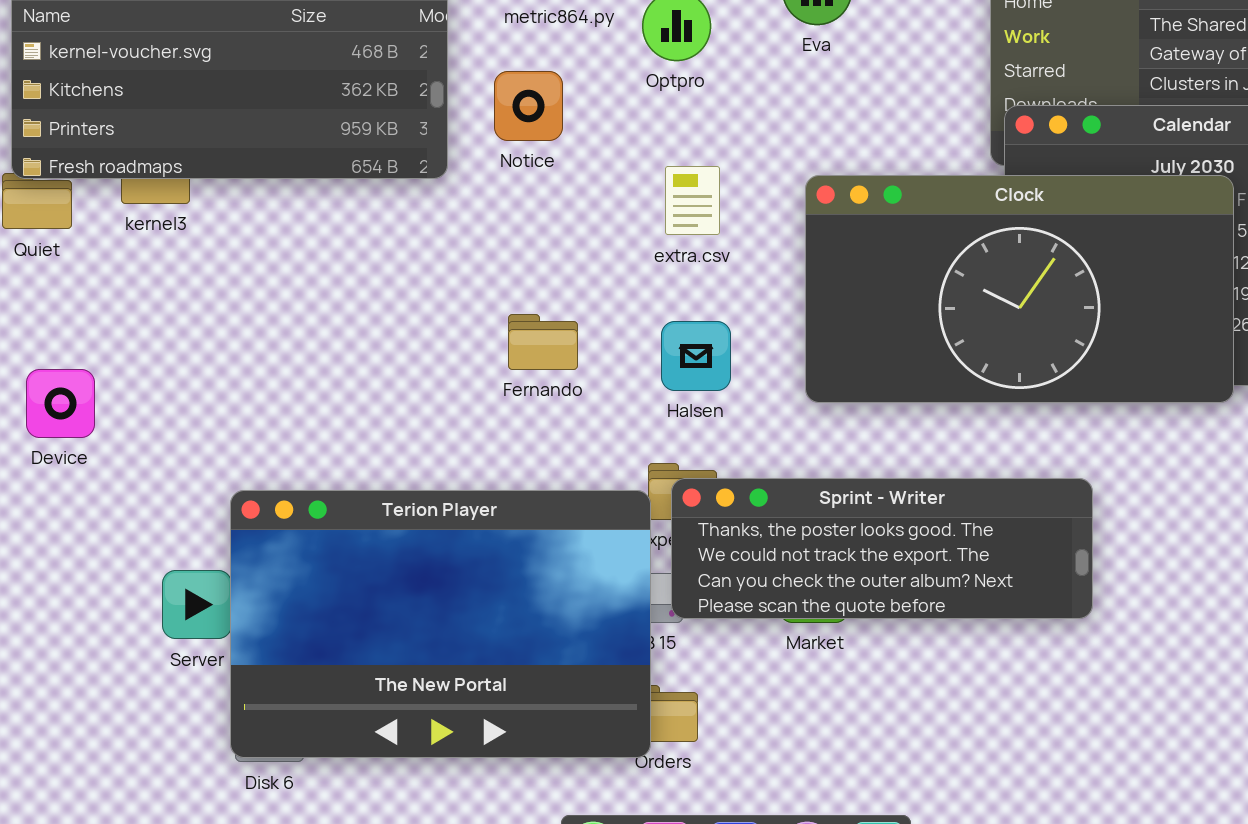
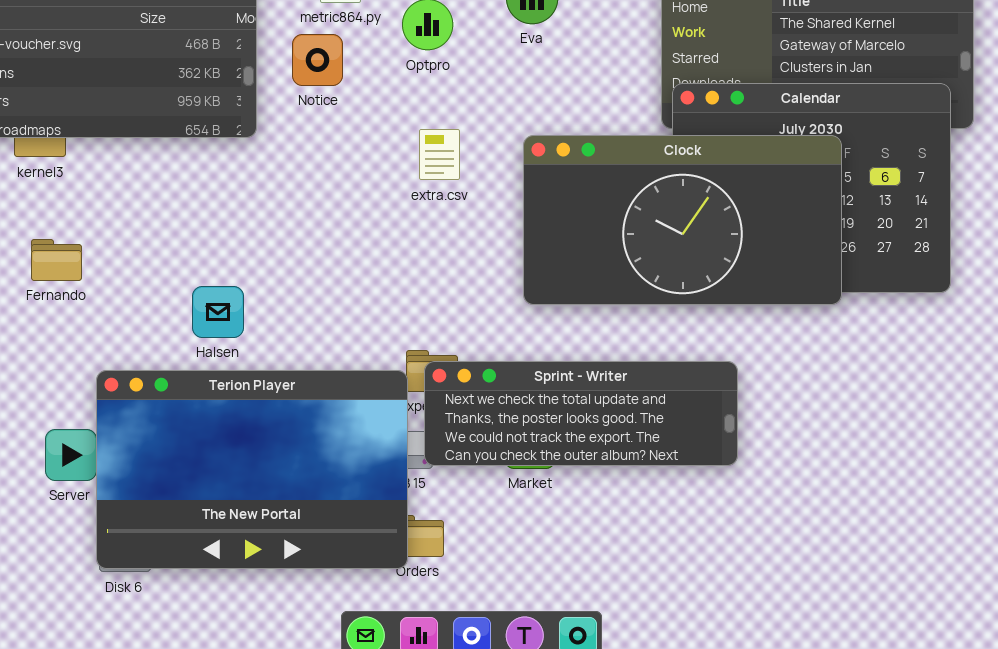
Notice: [494,71,563,141] -> [292,34,343,86], moved
Fernando: [508,314,578,370] -> [31,239,82,281], moved
Halsen: [661,321,731,391] -> [192,286,244,338], moved
Sprint - Writer: [671,478,1093,619] -> [424,361,738,466], scrolled up 1 row

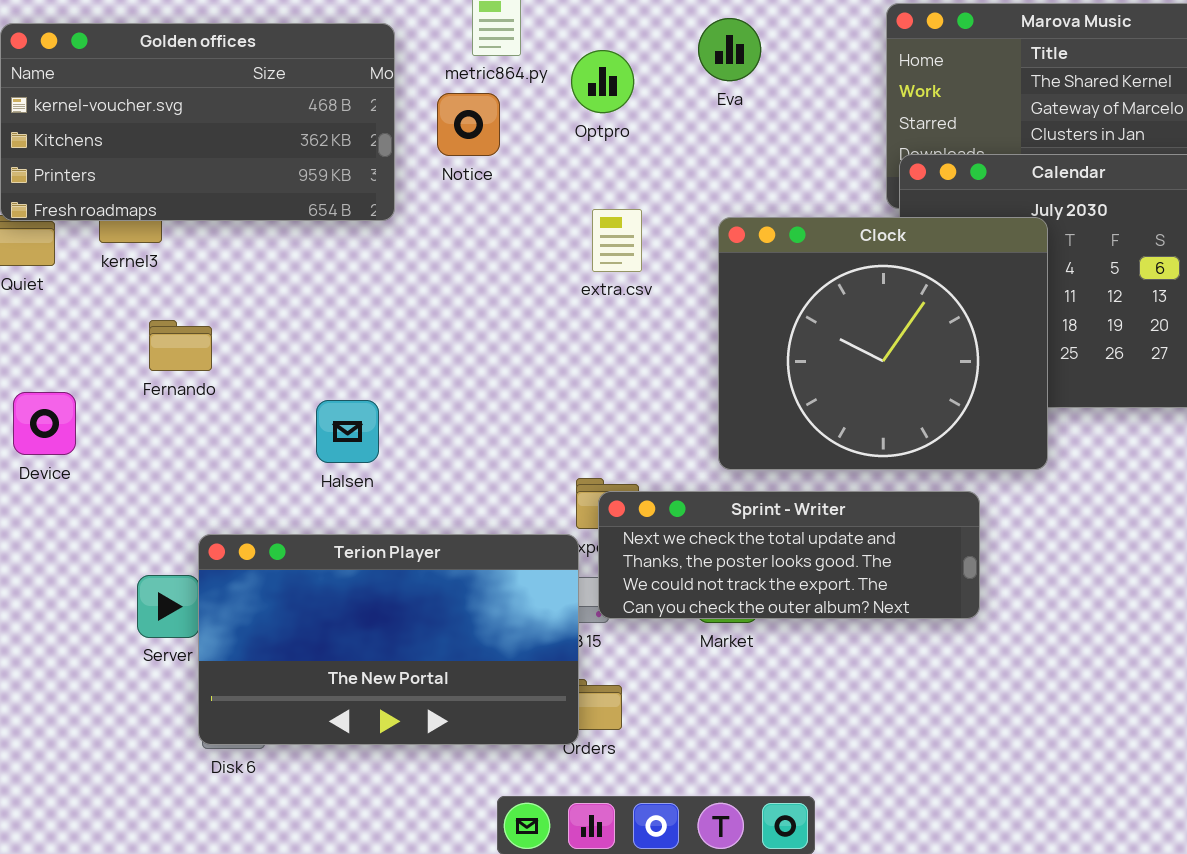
Clock: [523,135,842,305] -> [718,217,1048,470], resized
Fernando: [31,239,82,281] -> [149,320,212,371], moved
Terion Player: [96,370,408,569] -> [198,534,579,745], resized

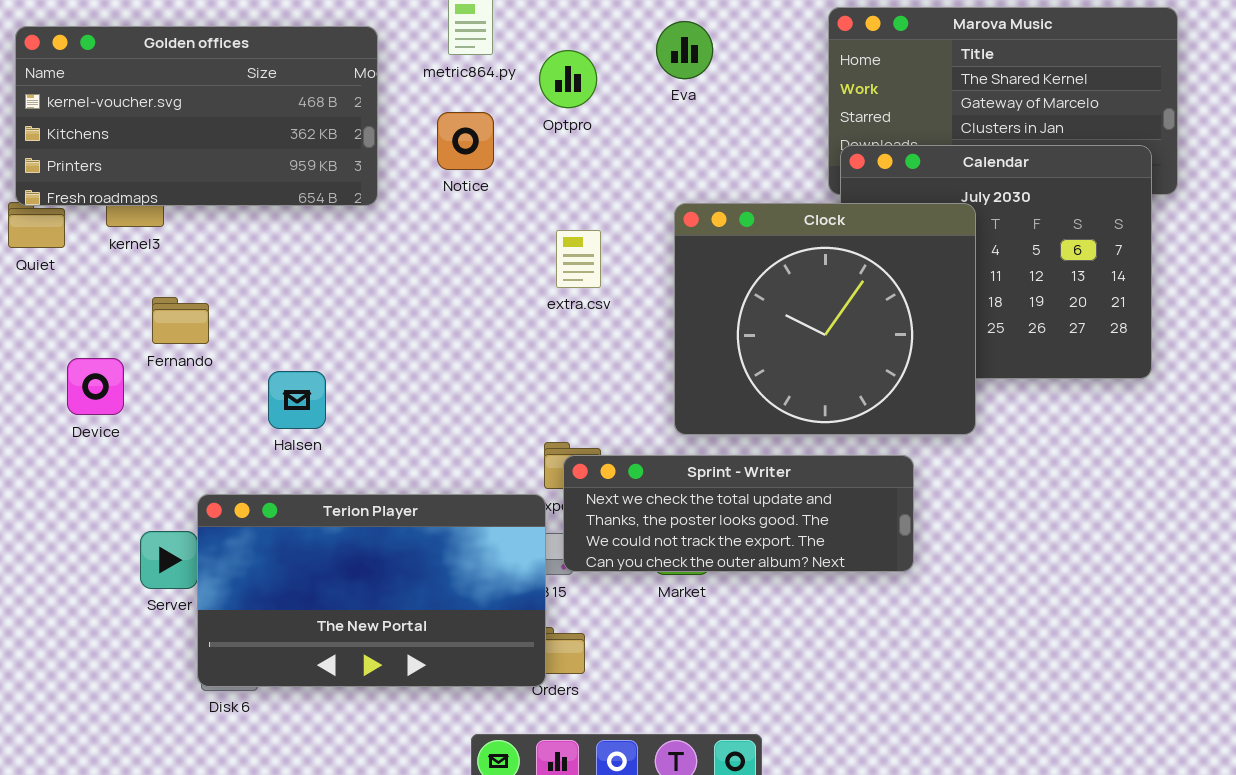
Notice: [437,93,500,156] -> [437,112,494,170], moved
extra.csv: [592,209,642,272] -> [556,230,601,288], moved
Device: [13,392,76,455] -> [67,358,124,415], moved
Halsen: [316,400,379,463] -> [268,371,326,429], moved

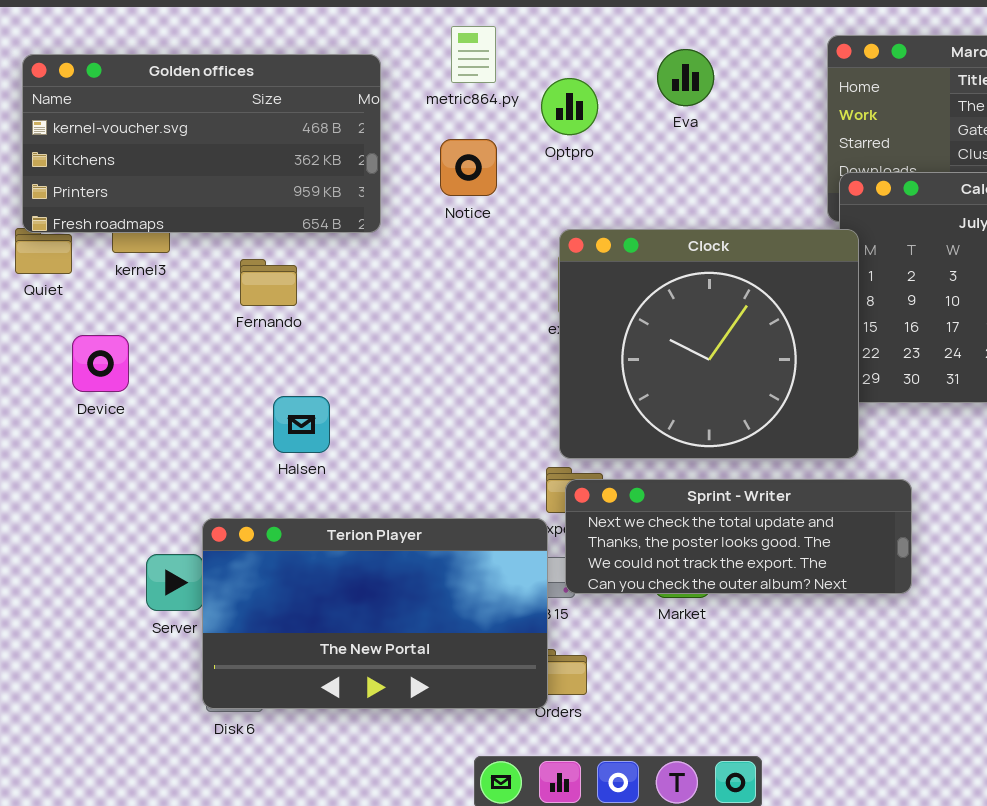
Clock: [674,203,976,435] -> [559,229,859,459], moved
Fernando: [152,297,209,344] -> [240,259,297,306], moved
Device: [67,358,124,415] -> [72,335,129,392], moved

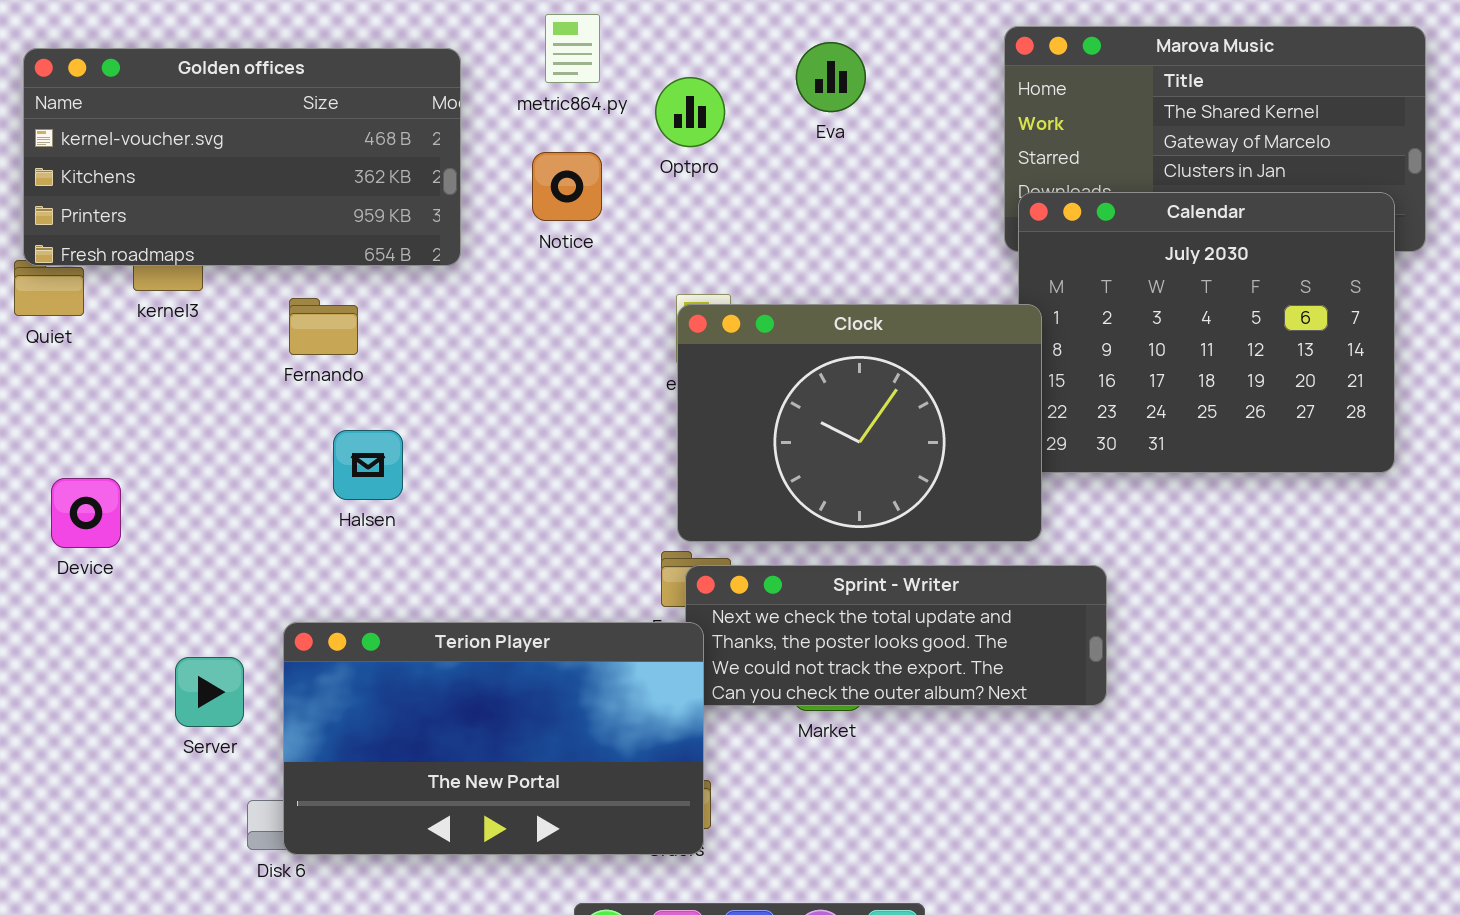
Clock: [559,229,859,459] -> [677,304,1042,542], resized
Device: [72,335,129,392] -> [51,478,121,548], moved
Halsen: [273,396,330,453] -> [333,430,403,500], moved
Terion Player: [202,518,548,709] -> [283,622,704,855], moved

